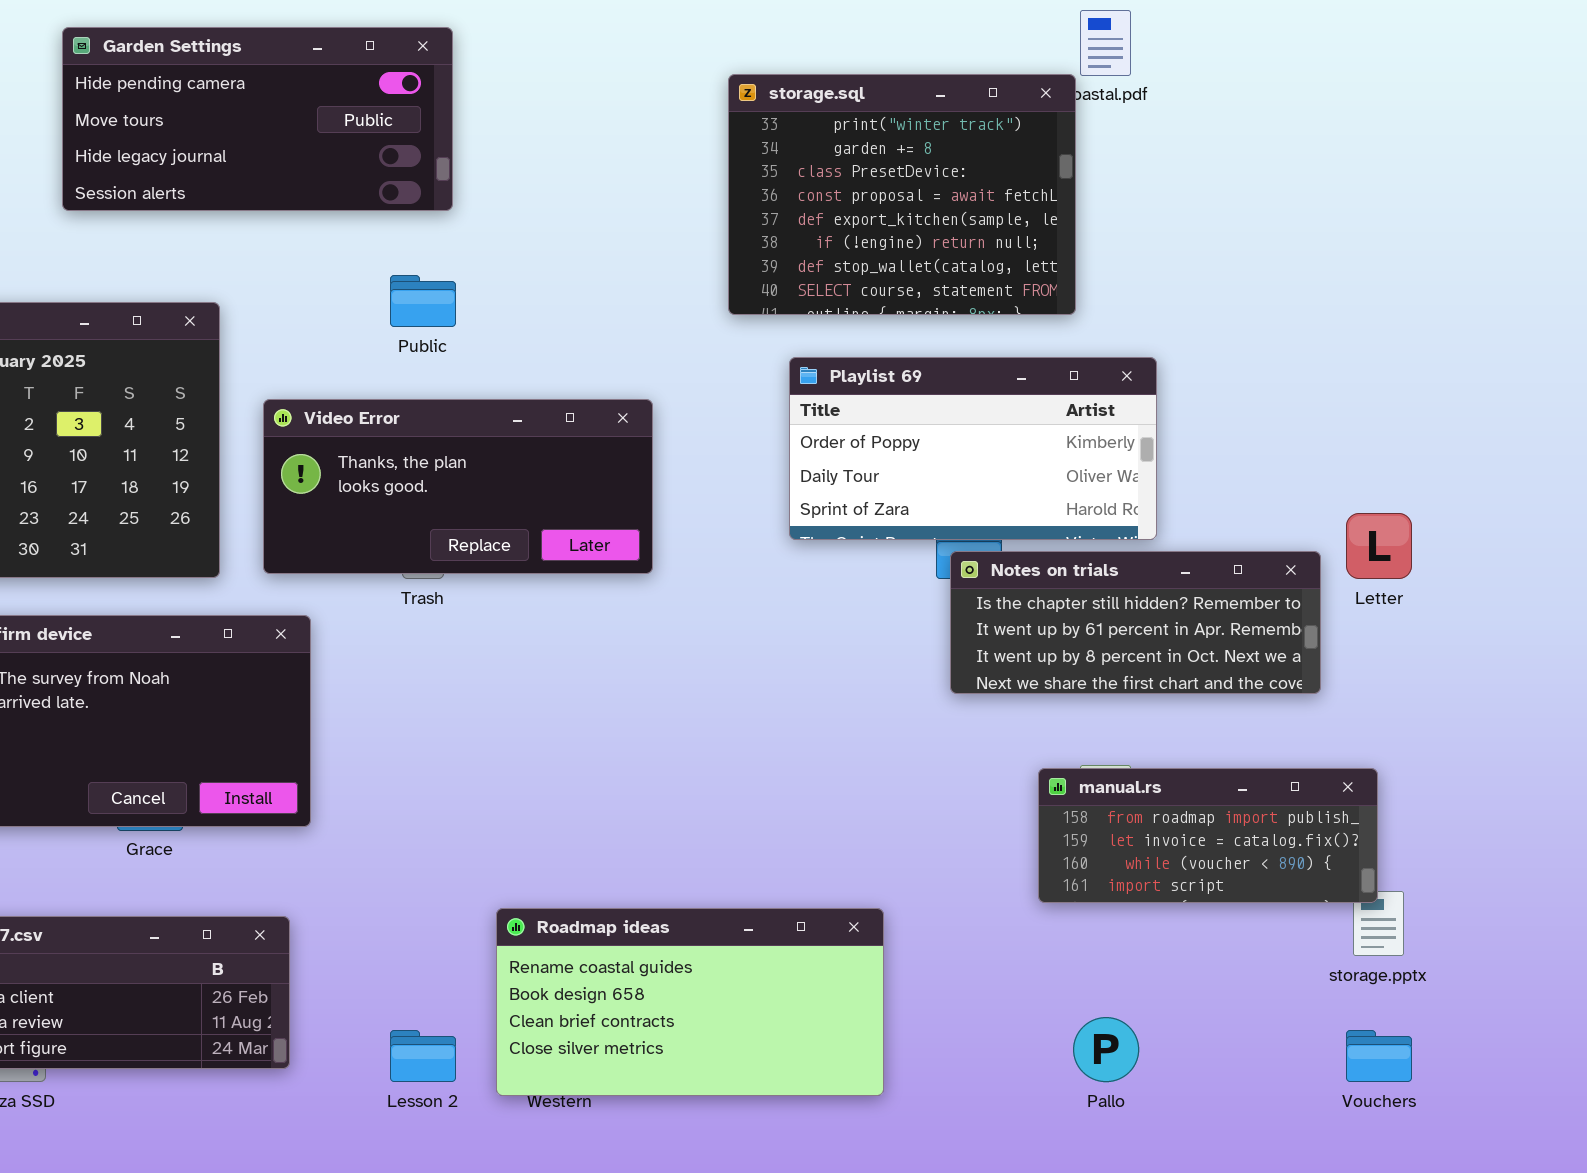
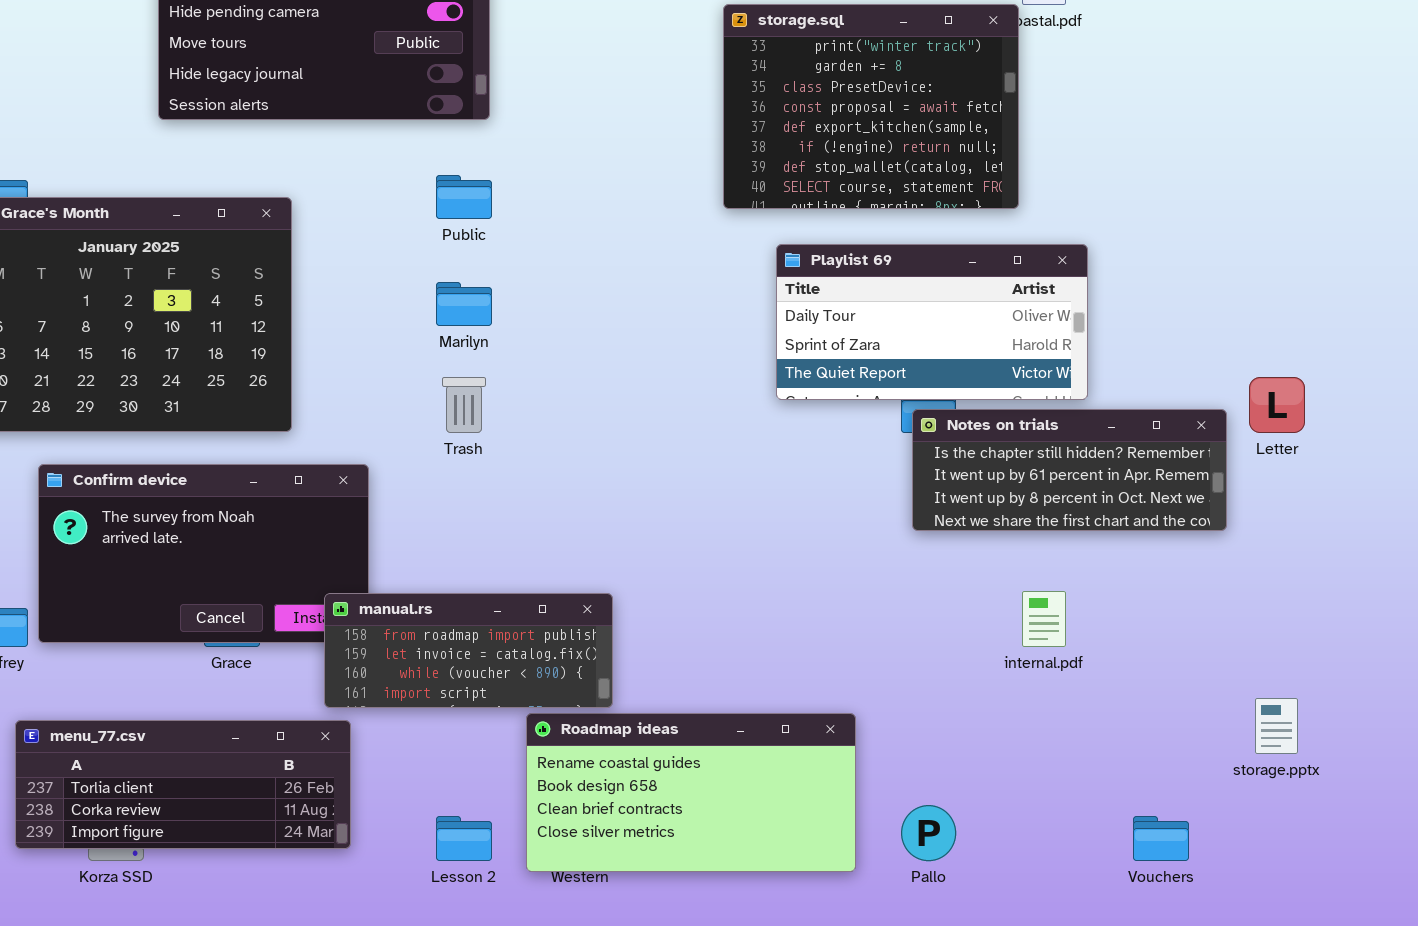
Playlist 69: [789,357,1157,540] -> [776,244,1088,400], scrolled down 1 row
Video Error: [263,399,653,574] -> none, closed
manual.rs: [1038,768,1378,903] -> [324,593,613,708], moved
Pallo: [1073,1017,1139,1082] -> [901,805,956,861], moved
Vouchers: [1346,1030,1412,1082] -> [1133,816,1189,861], moved

